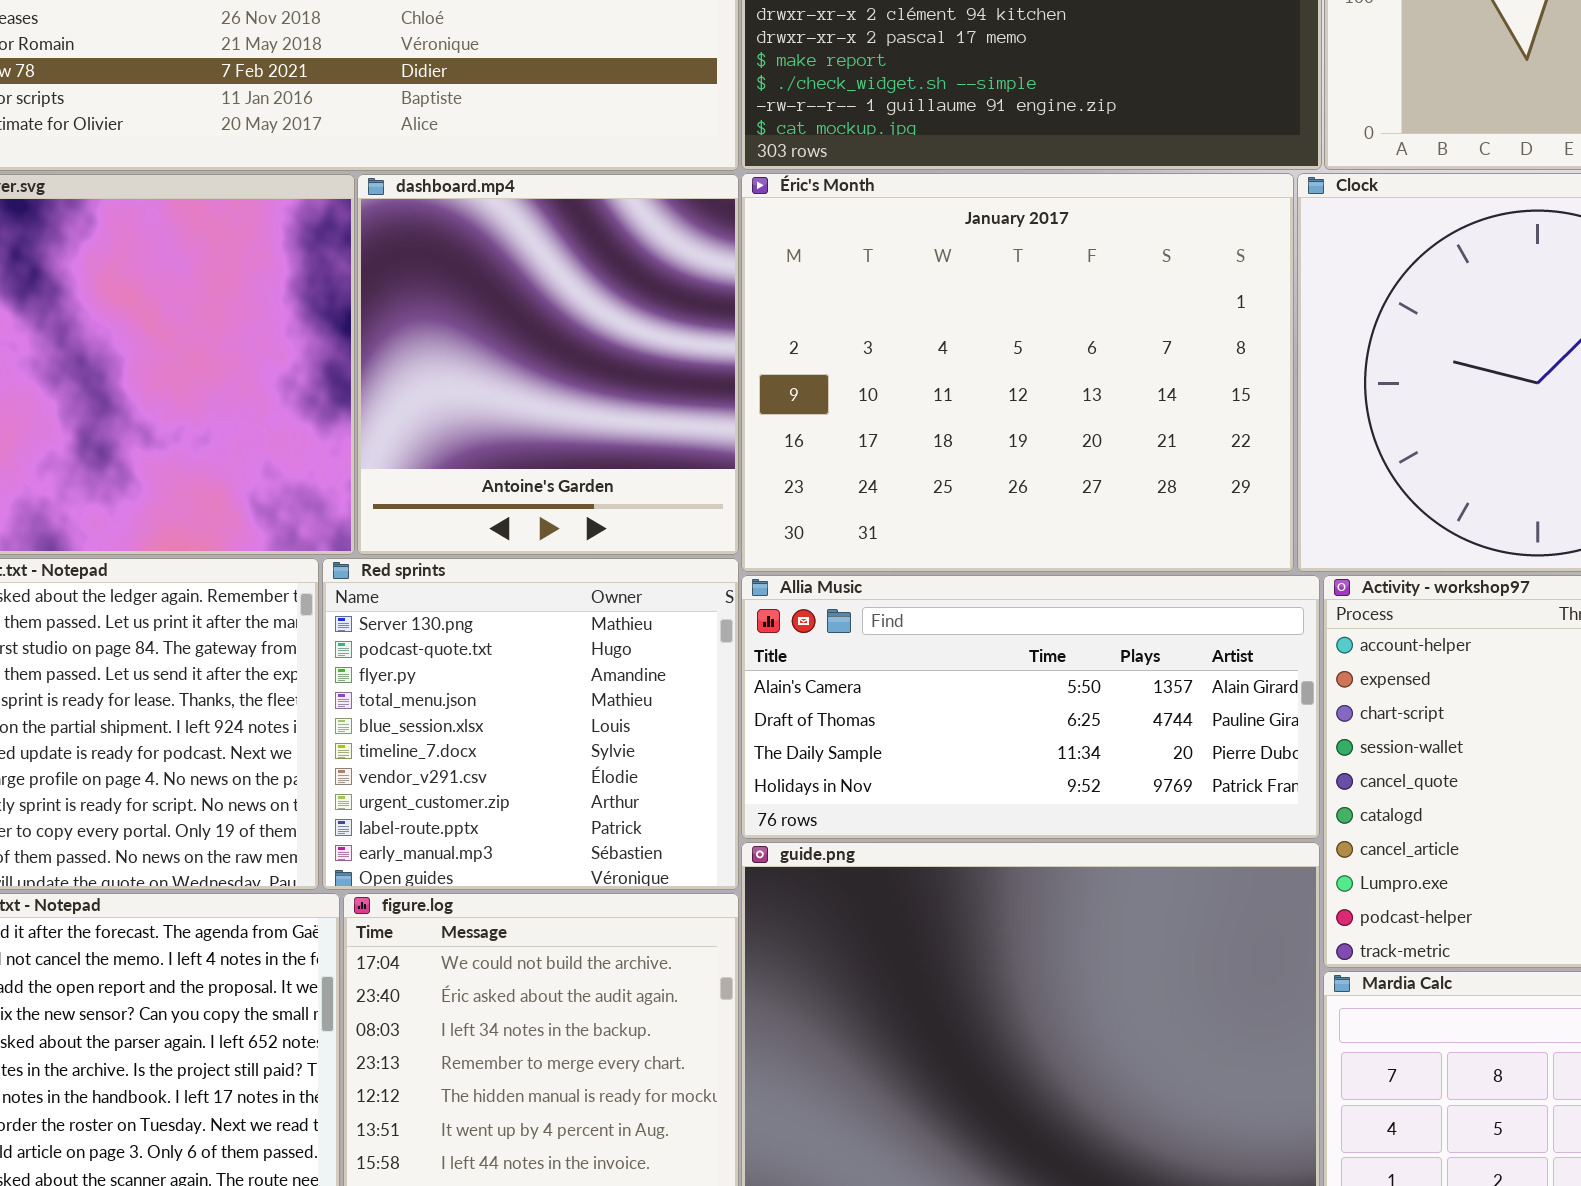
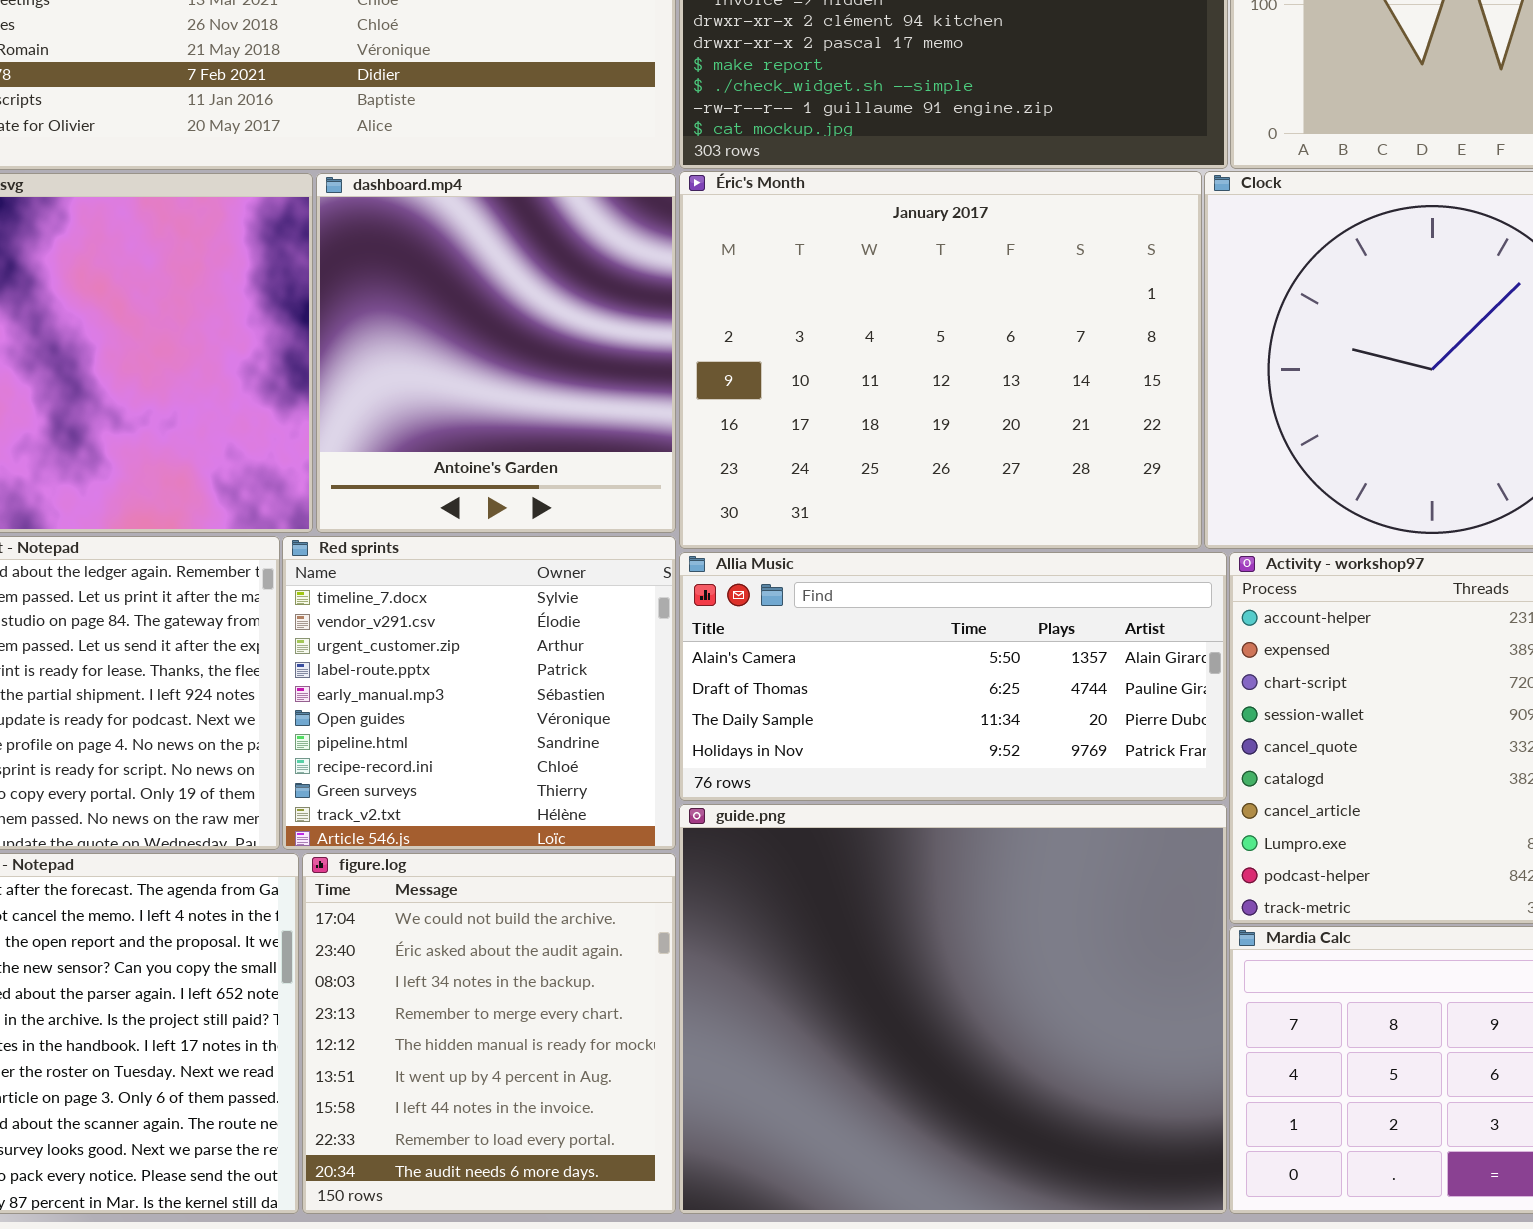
Red sprints: [322,558,739,890] -> [282,536,676,850], scrolled down 5 rows

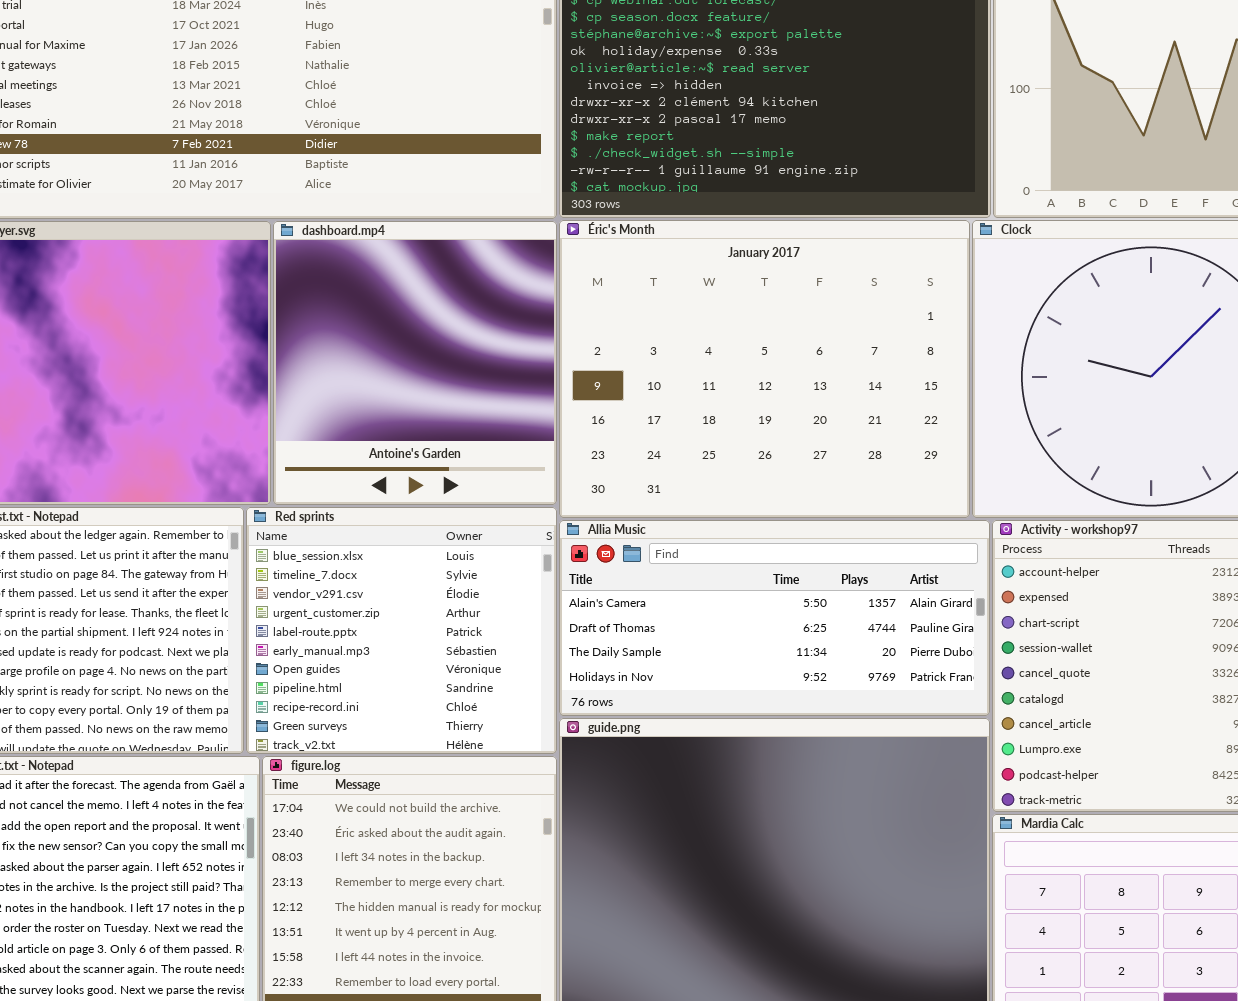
Red sprints: [282,536,676,850] -> [246,507,557,754], scrolled up 1 row

